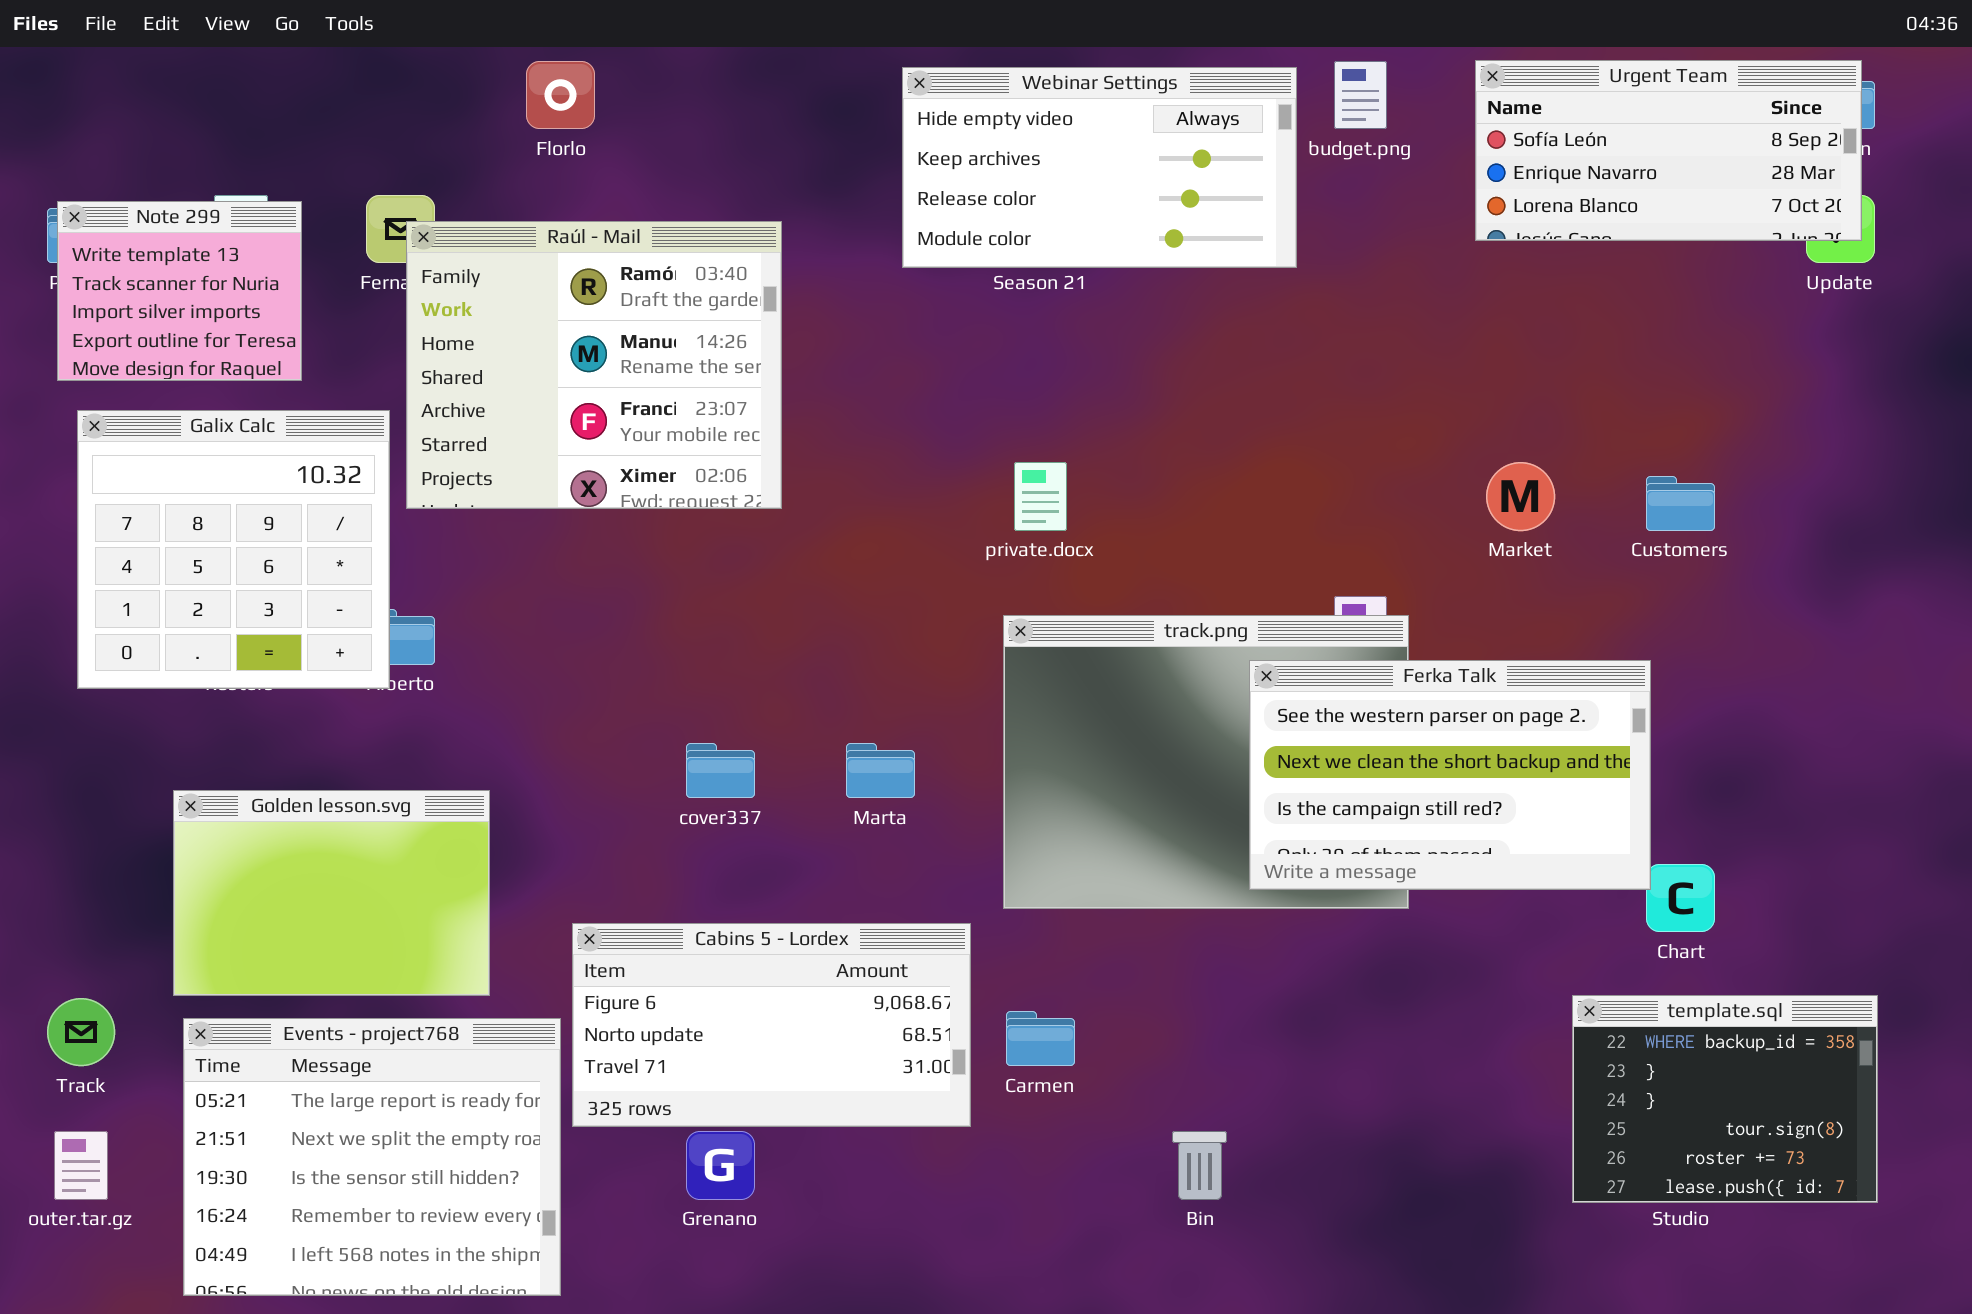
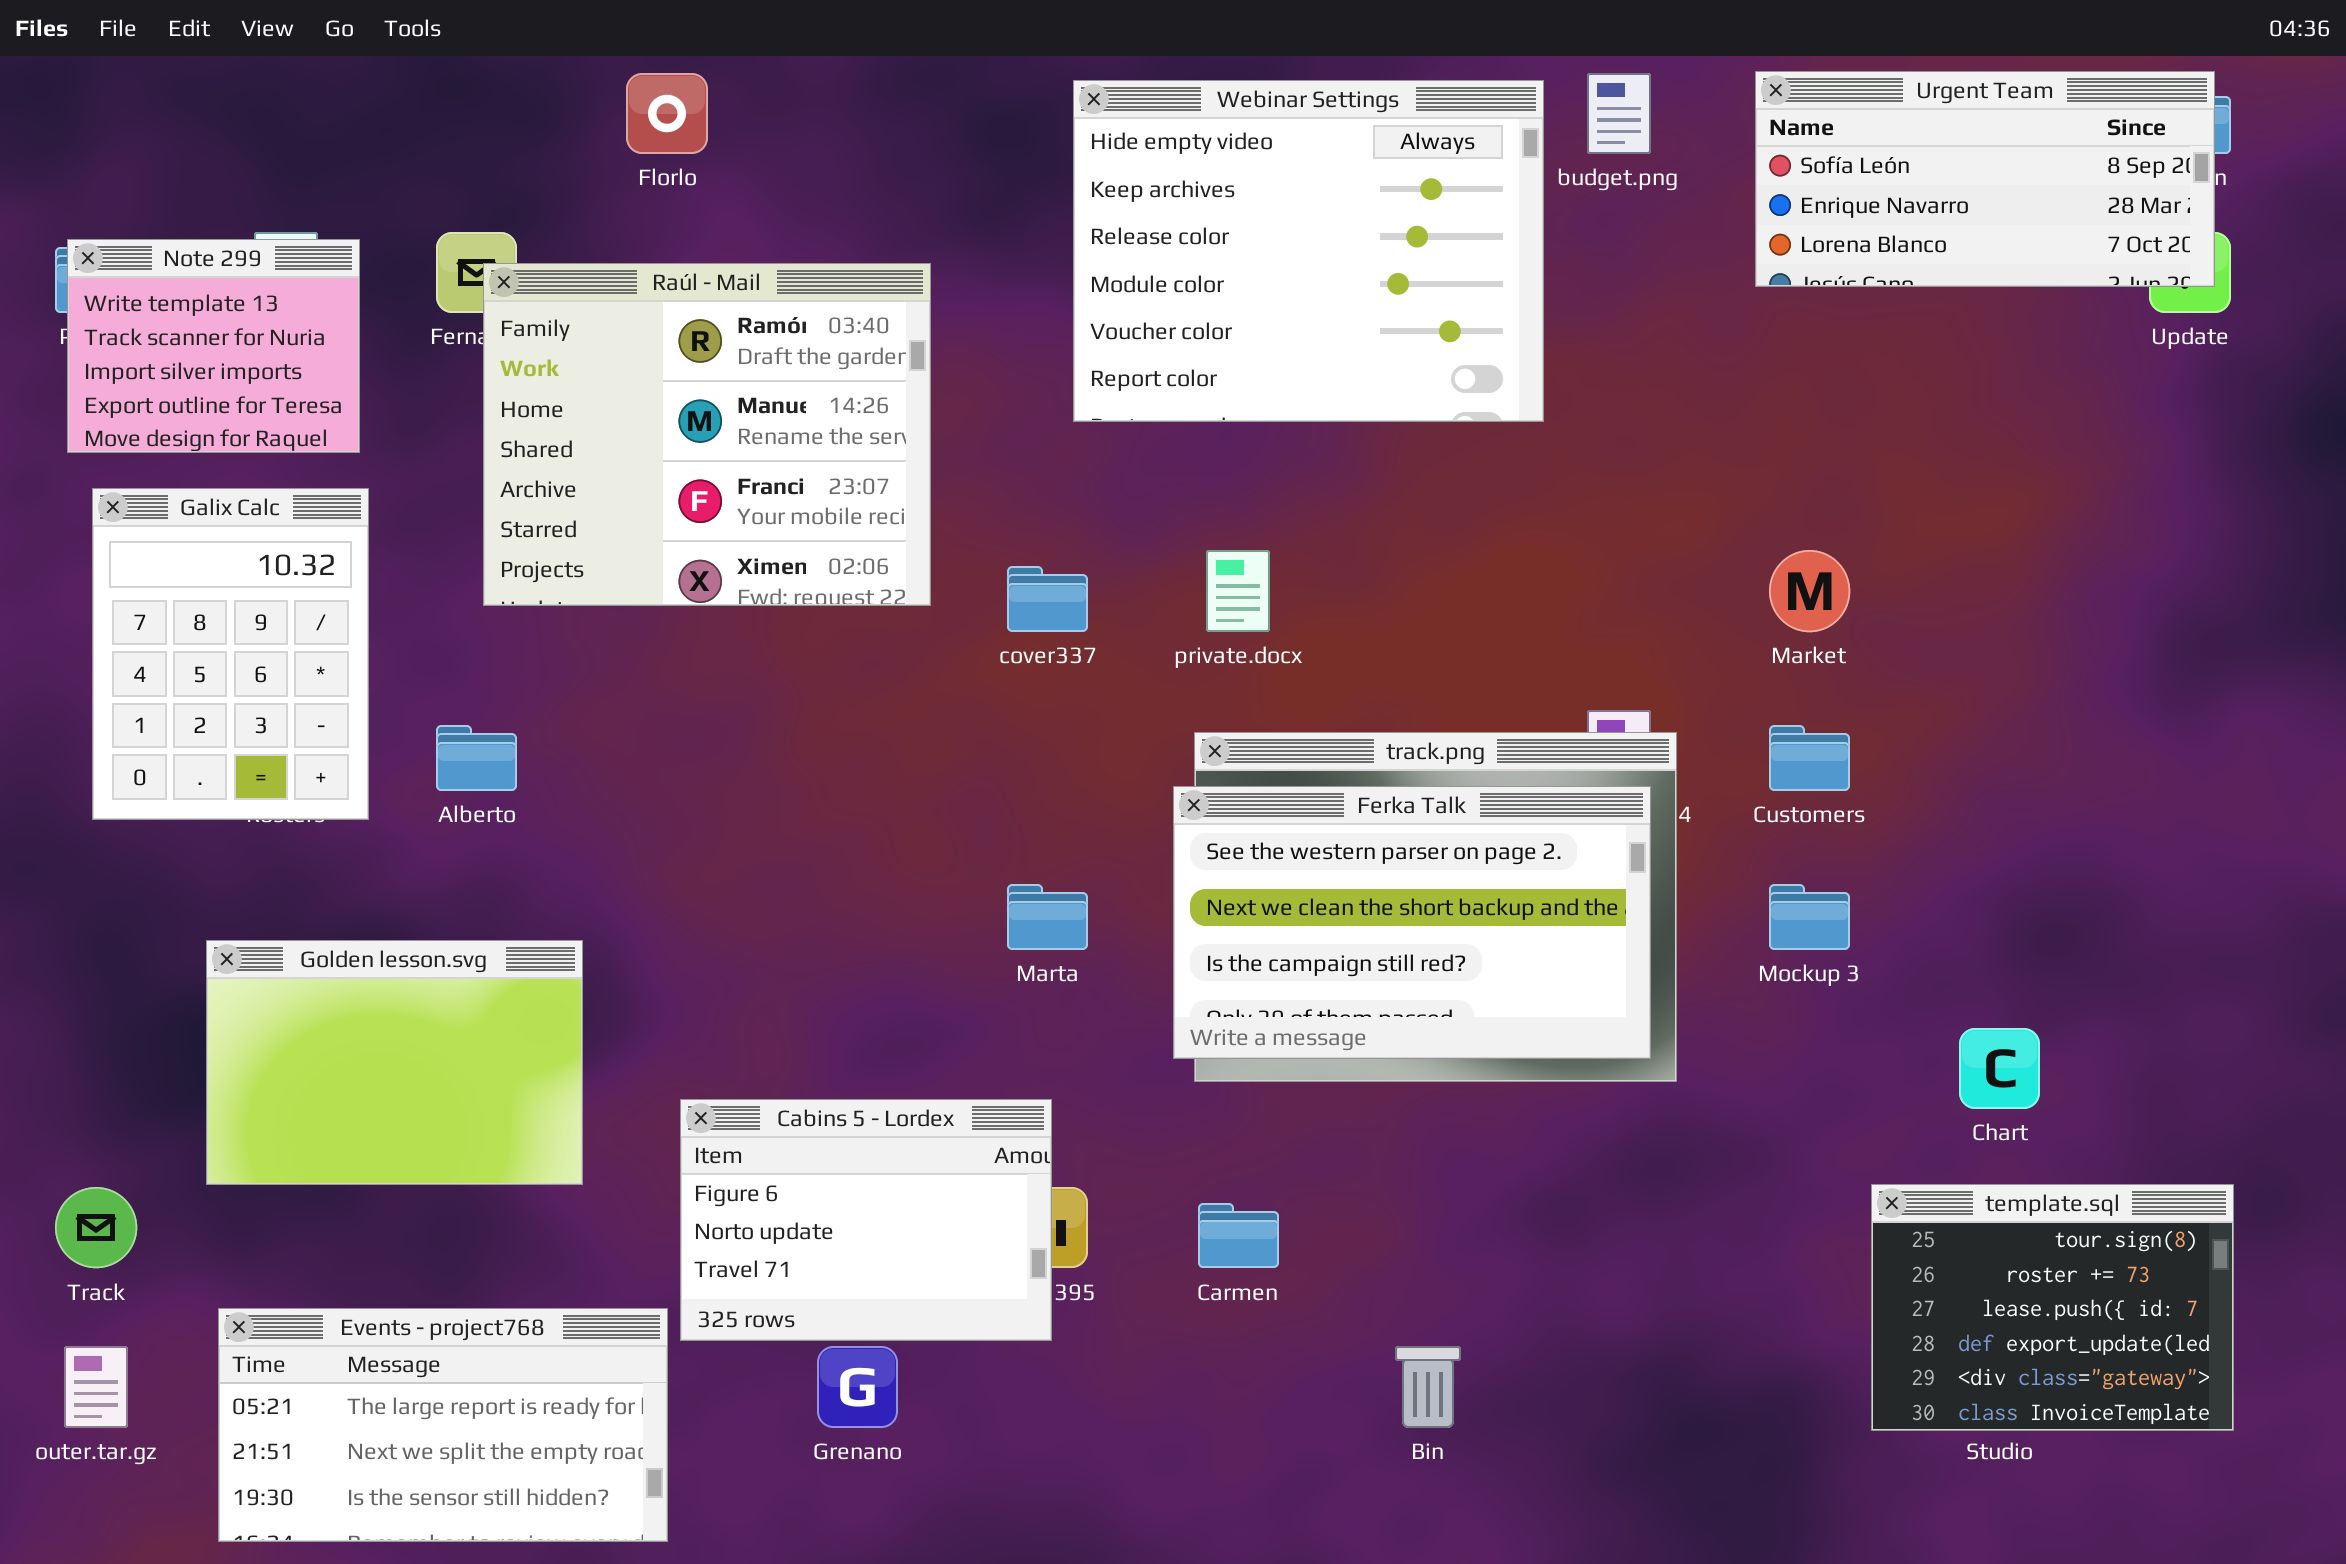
Webinar Settings: [902,67,1297,268] -> [1073,80,1544,422], resized
Galix Calc: [77,410,390,689] -> [92,488,369,820], resized
Customers: [1646,476,1715,531] -> [1769,725,1850,791], moved
Ferka Talk: [1249,660,1651,890] -> [1173,786,1651,1059], moved
cover337: [686,743,755,798] -> [1007,566,1088,632], moved
Cabins 5 - Lordex: [572,923,971,1127] -> [680,1099,1052,1341], resized
template.sql: [1572,995,1878,1203] -> [1871,1184,2234,1431], scrolled down 3 rows
Events - project768: [183,1018,561,1296] -> [218,1308,668,1542], resized

